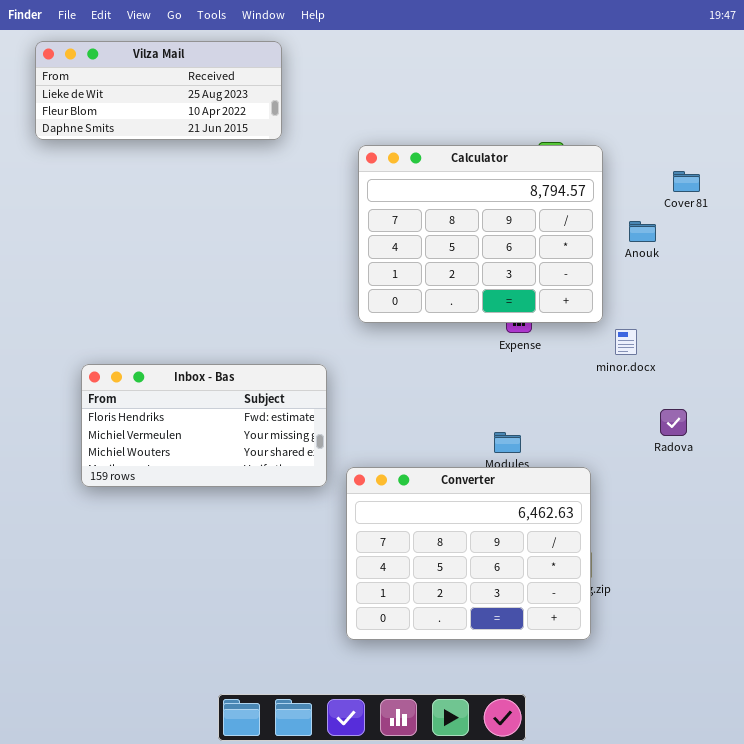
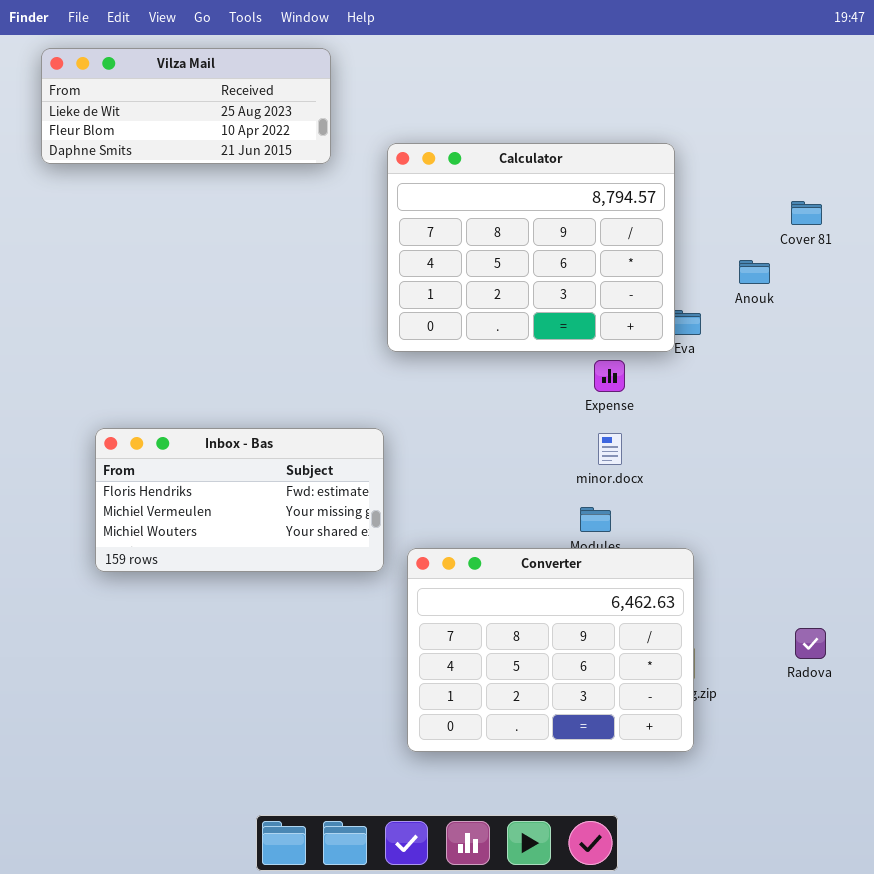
Calculator: [358,145,603,323] -> [387,143,675,352], moved
minor.docx: [615,329,637,355] -> [598,433,622,465], moved
Radova: [660,409,687,436] -> [795,628,826,659], moved

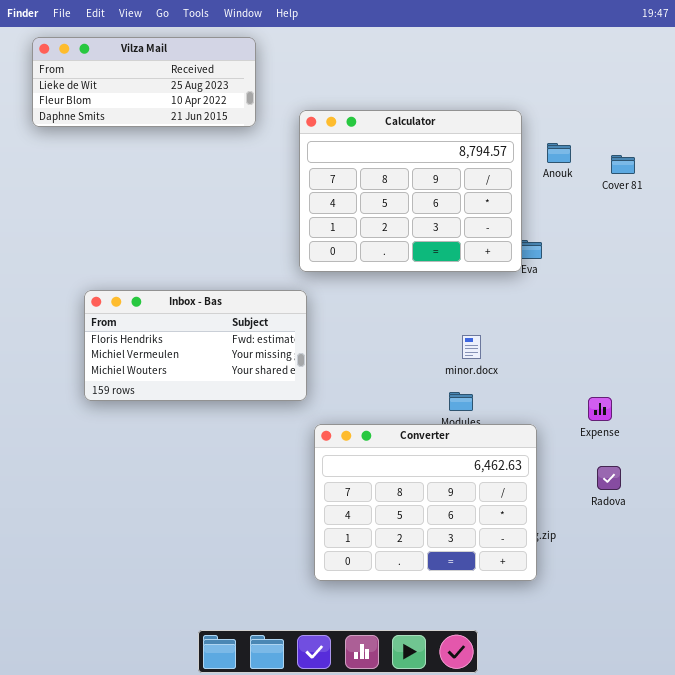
Anouk: [739,260,770,284] -> [547,143,571,163], moved
Expense: [594,360,625,392] -> [588,397,612,421], moved
Inbox - Bas: [95,428,384,572] -> [84,290,307,401], moved
Radova: [795,628,826,659] -> [597,466,621,490], moved

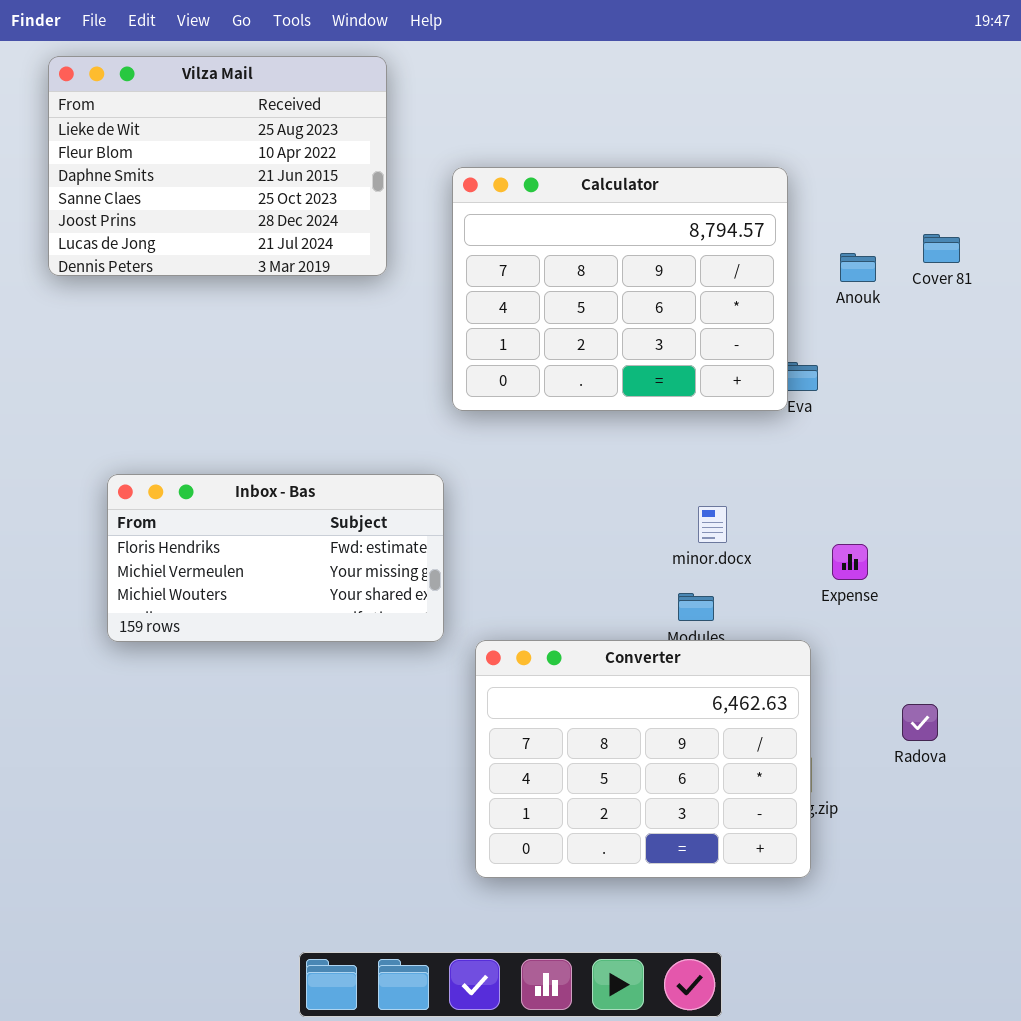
Vilza Mail: [32,37,256,127] -> [48,56,387,276], resized
Anouk: [547,143,571,163] -> [840,253,876,282], moved
Inbox - Bas: [84,290,307,401] -> [107,474,444,642], moved
Expense: [588,397,612,421] -> [832,544,868,580], moved

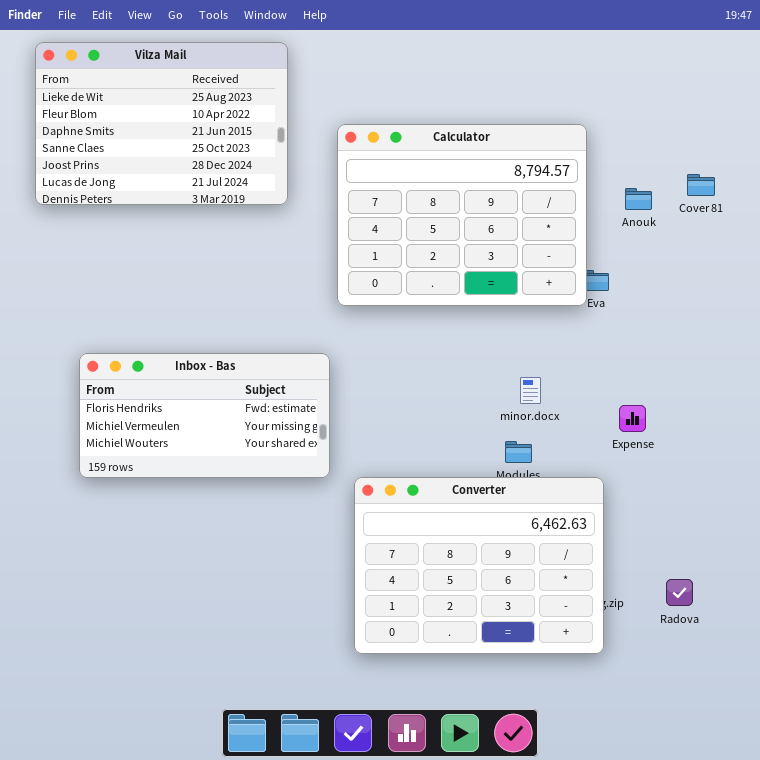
Radova: [902,704,938,741] -> [666,579,693,606], moved

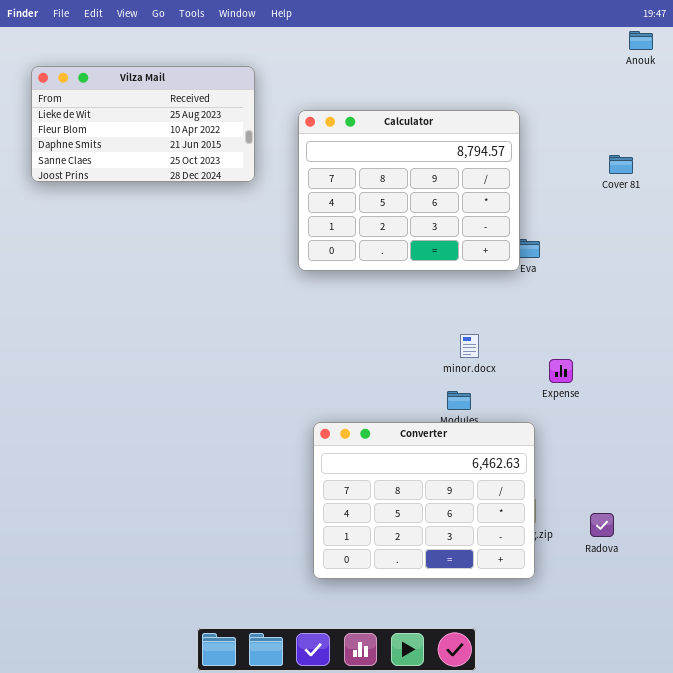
Vilza Mail: [35,42,288,205] -> [31,66,255,182], resized
Anouk: [625,188,652,210] -> [629,31,653,50], moved
Inbox - Bas: [79,353,330,478] -> none, closed

